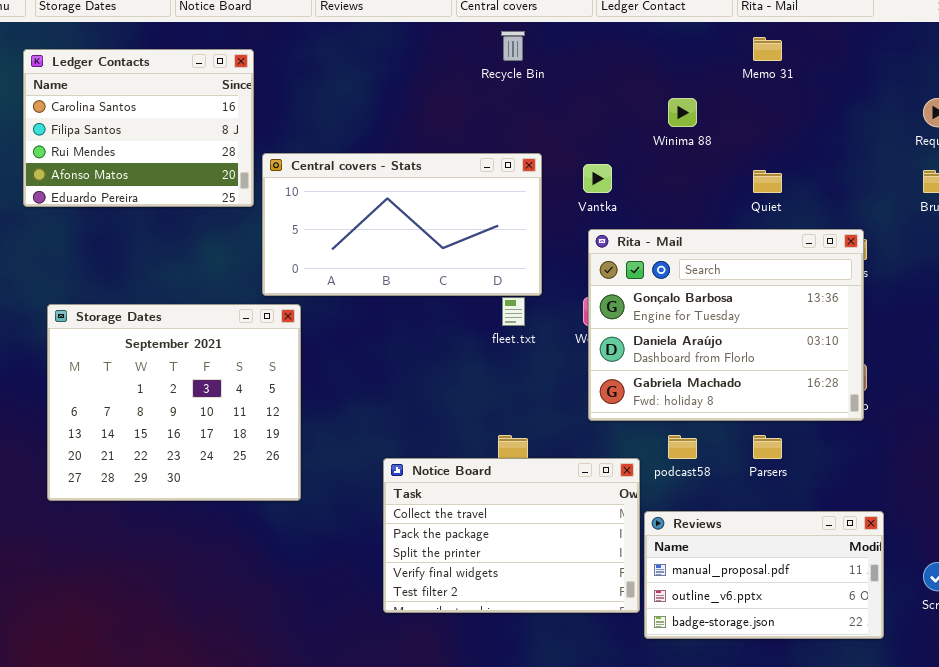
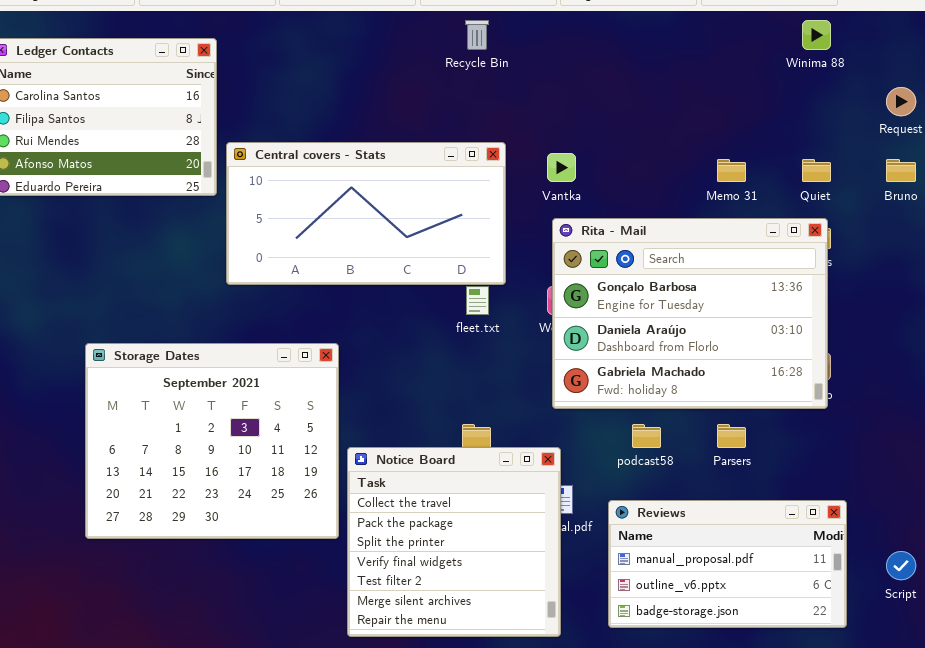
Memo 31: [753,37,782,61] -> [717,159,746,182], moved
Winima 88: [668,98,697,127] -> [802,20,831,50], moved
Quiet: [753,170,782,193] -> [802,159,831,182], moved
Storage Dates: [47,304,301,501] -> [85,343,339,539], moved
Notice Board: [383,458,640,613] -> [347,447,561,637], resized

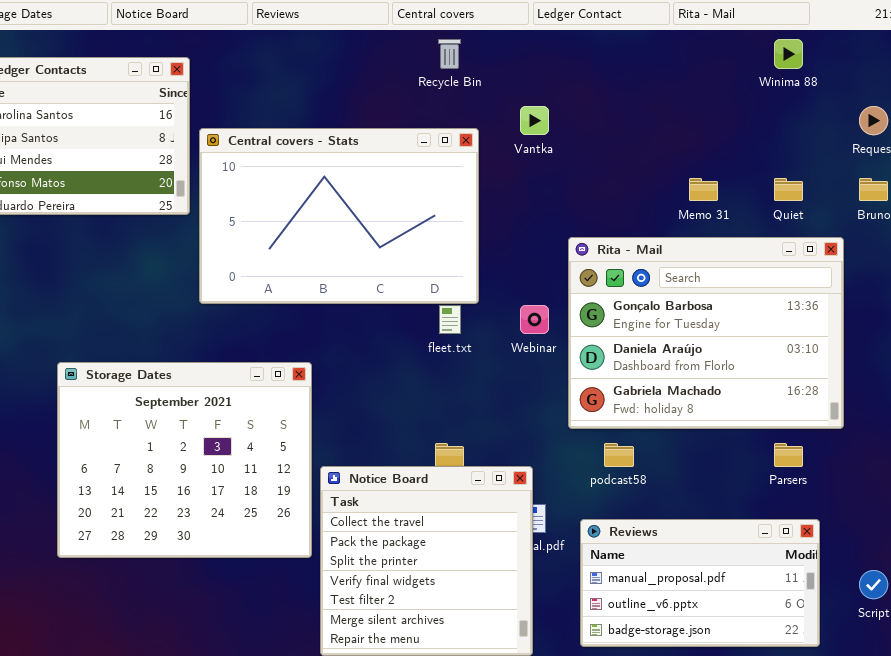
Central covers - Stats: [226,142,506,285] -> [199,128,479,304], resized
Vantka: [547,153,576,182] -> [520,106,549,135], moved
Rita - Mail: [552,218,828,409] -> [568,237,844,429], moved
Parsers: [717,424,746,448] -> [774,443,803,467], moved

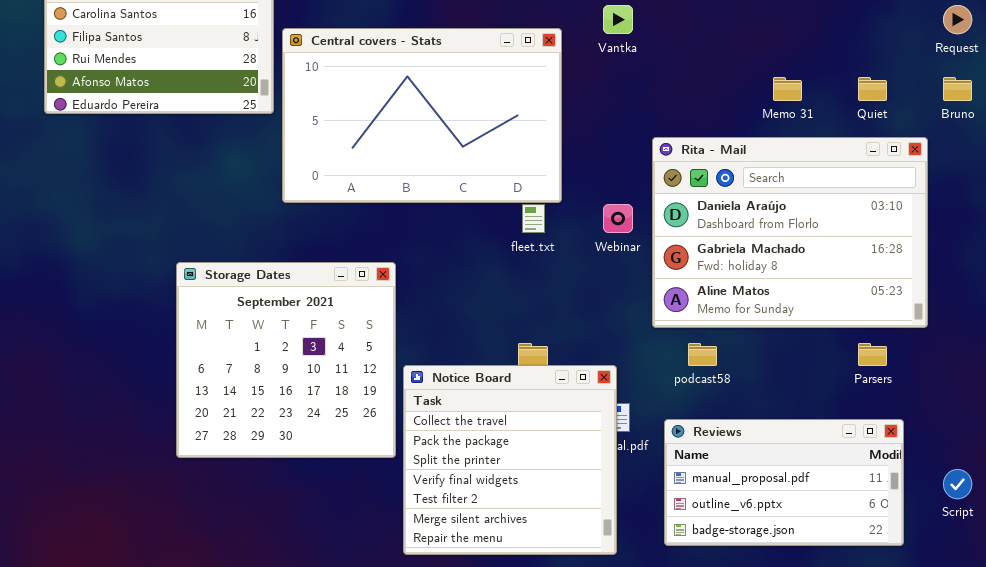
Rita - Mail: [568,237,844,429] -> [652,137,928,328], scrolled down 1 row
Storage Dates: [57,362,312,558] -> [176,262,396,458], resized

